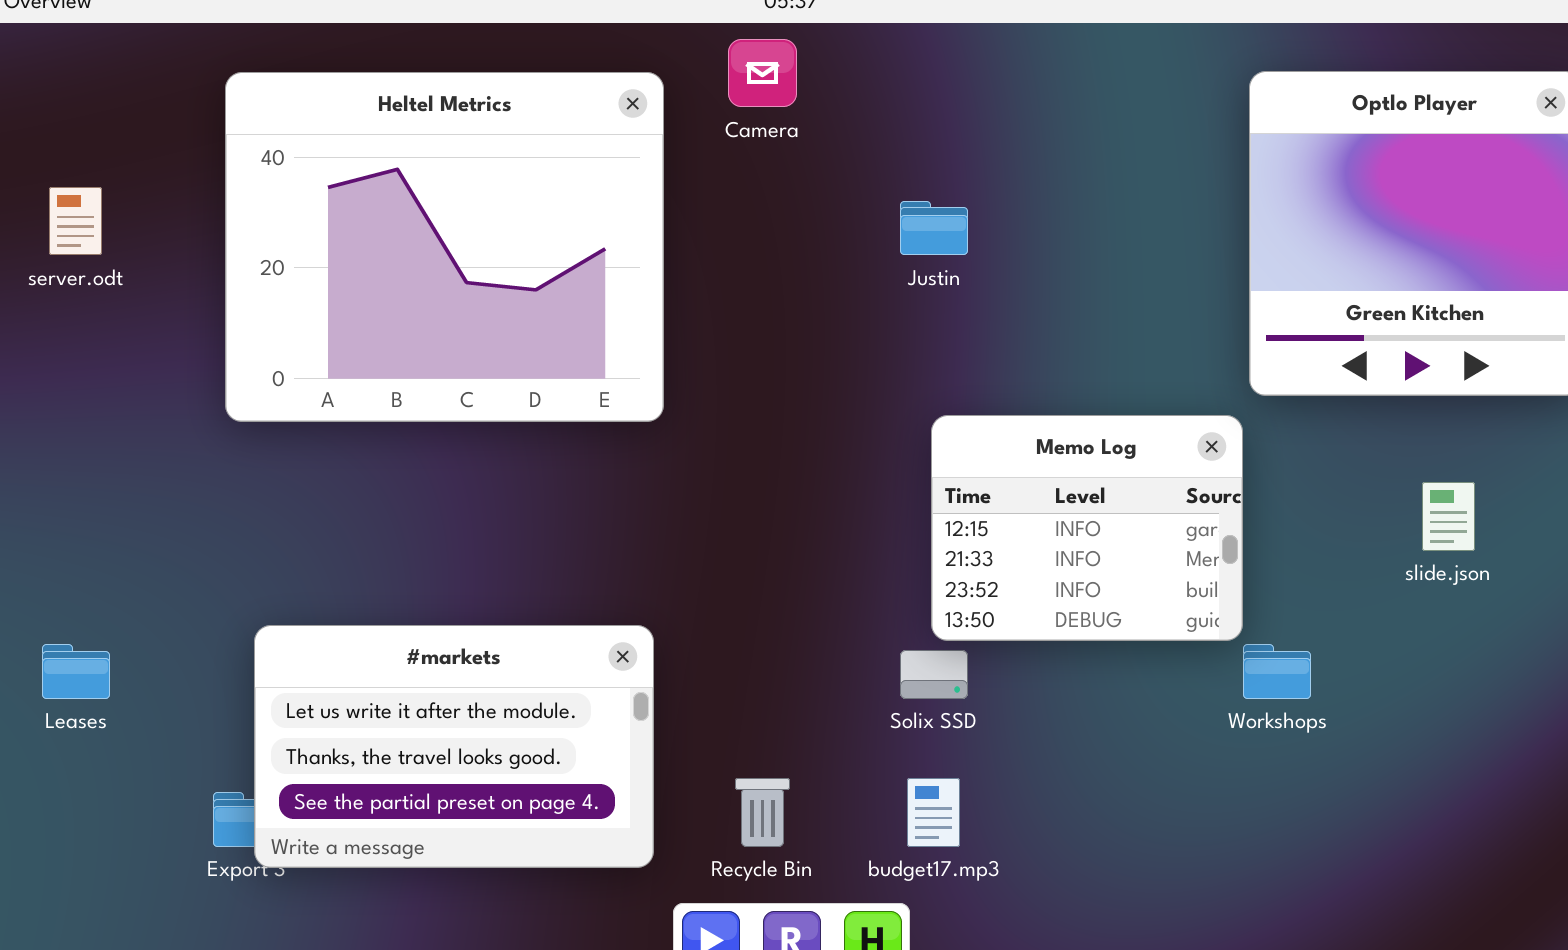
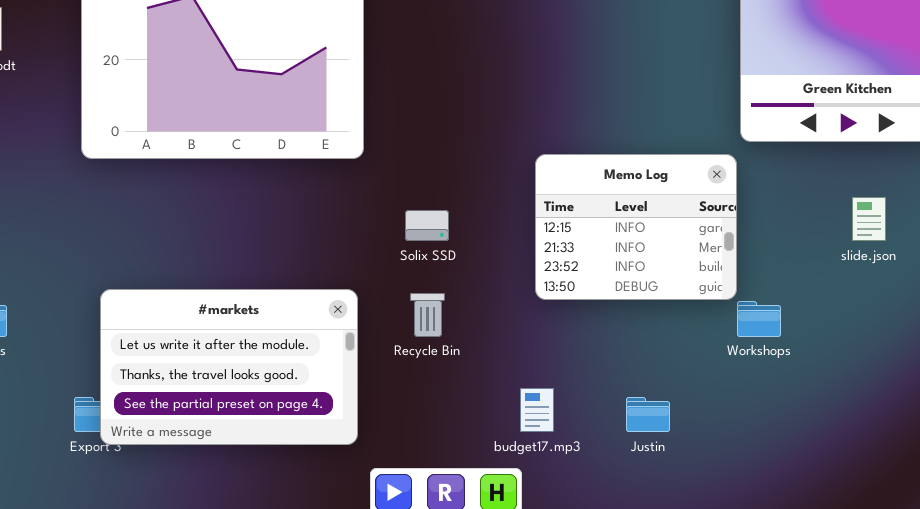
Justin: [900,201,968,255] -> [626,397,670,432], moved
Solix SSD: [900,650,968,699] -> [405,210,449,241], moved
Recycle Bin: [735,778,790,847] -> [410,293,445,337], moved

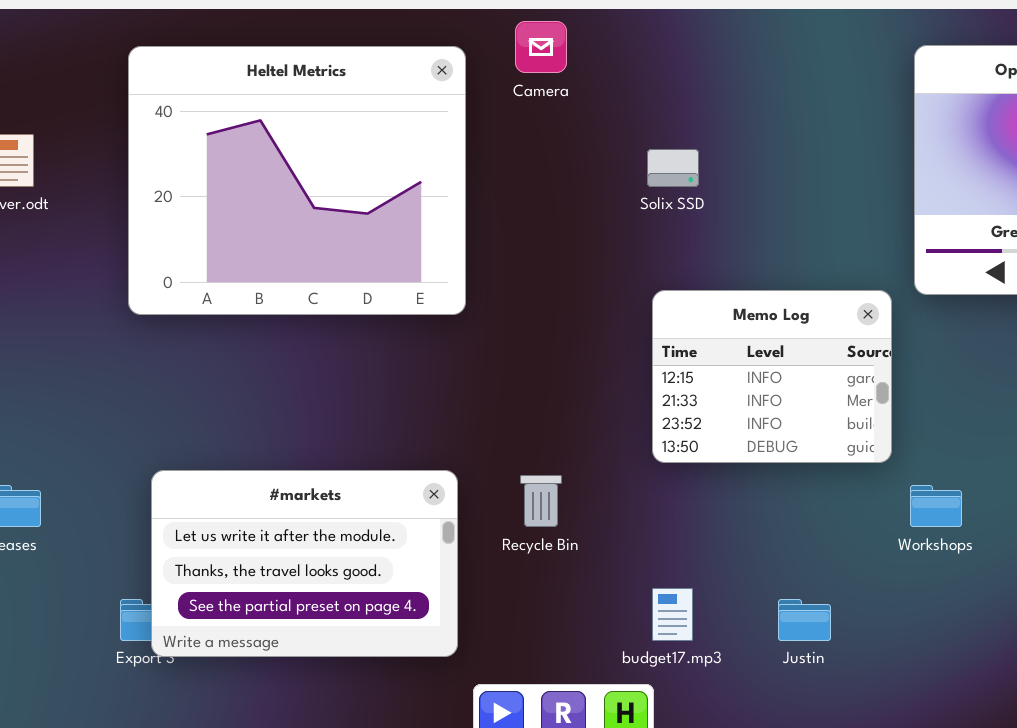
Memo Log: [535,154,737,300] -> [652,290,892,463], moved
Solix SSD: [405,210,449,241] -> [647,149,699,187], moved

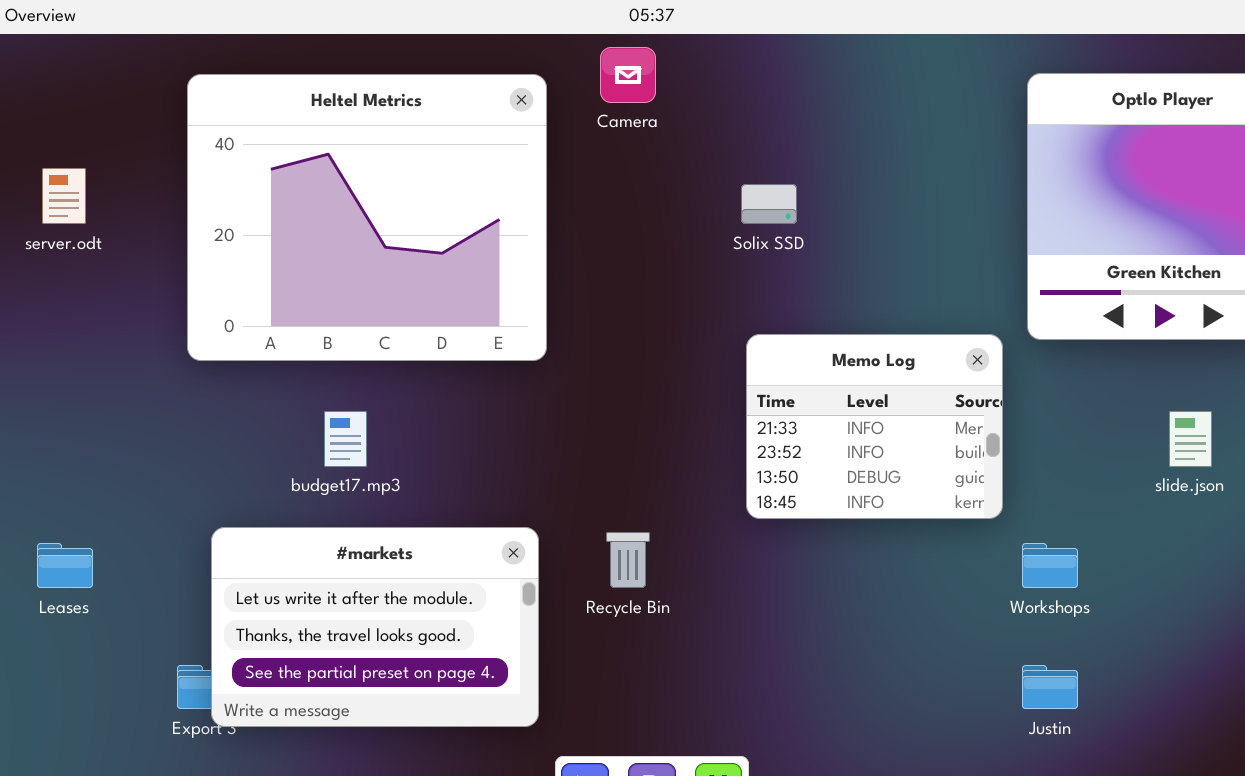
Memo Log: [652,290,892,463] -> [746,334,1003,519], scrolled down 1 row
budget17.mp3: [652,588,693,641] -> [324,411,367,467], moved
Justin: [778,599,831,641] -> [1022,665,1078,709], moved

